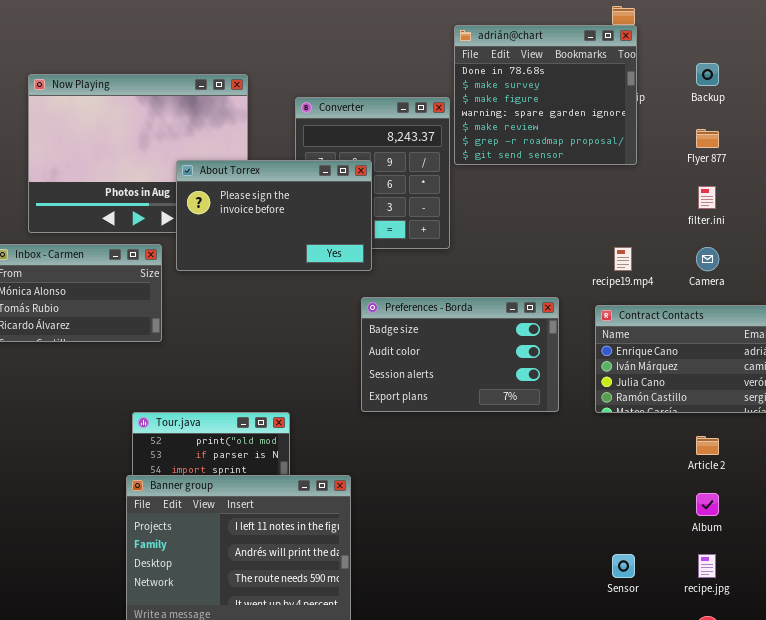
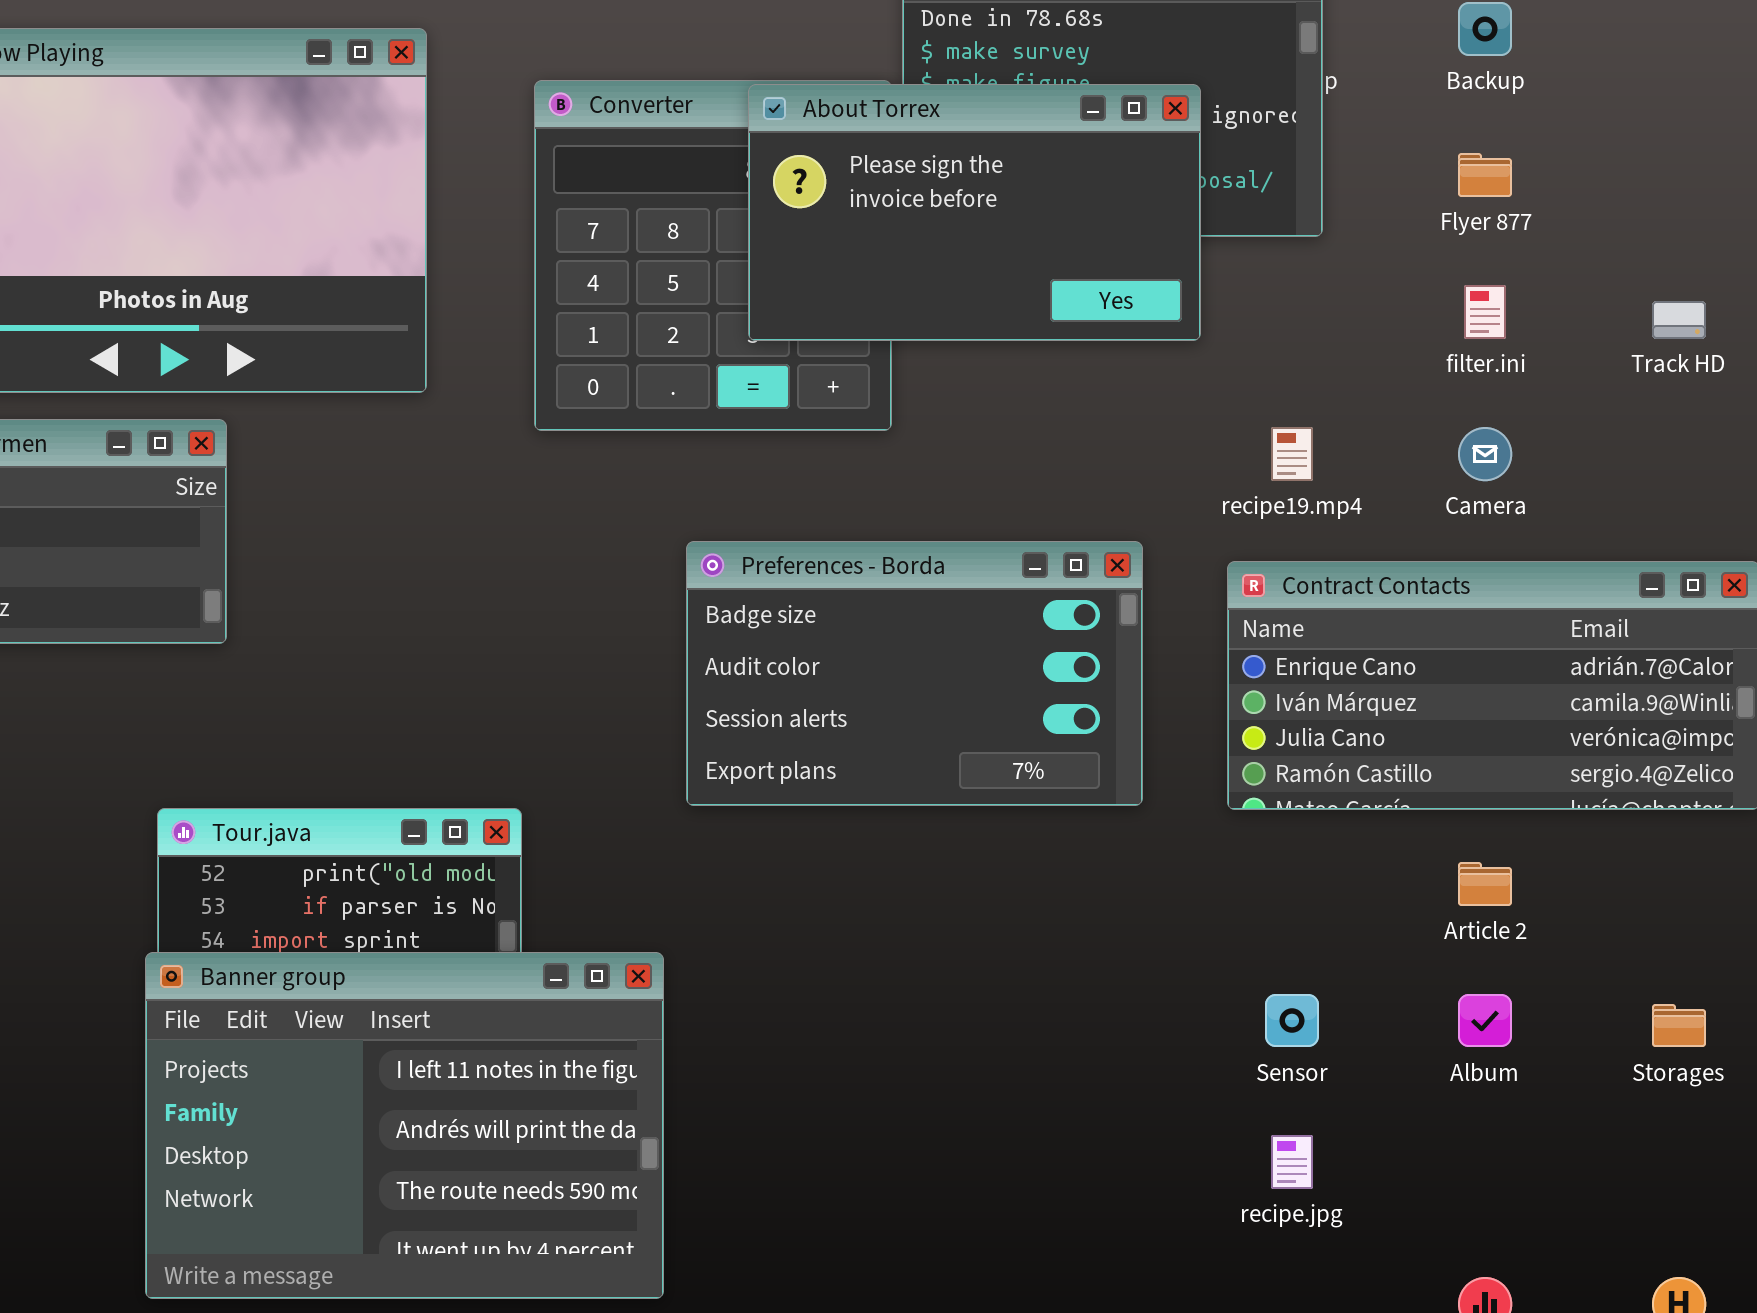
About Torrex: [176,160,372,271] -> [748,84,1201,341], moved
Sensor: [612,554,635,578] -> [1265,994,1319,1047], moved
recipe.jpg: [698,554,716,578] -> [1271,1135,1313,1189], moved

